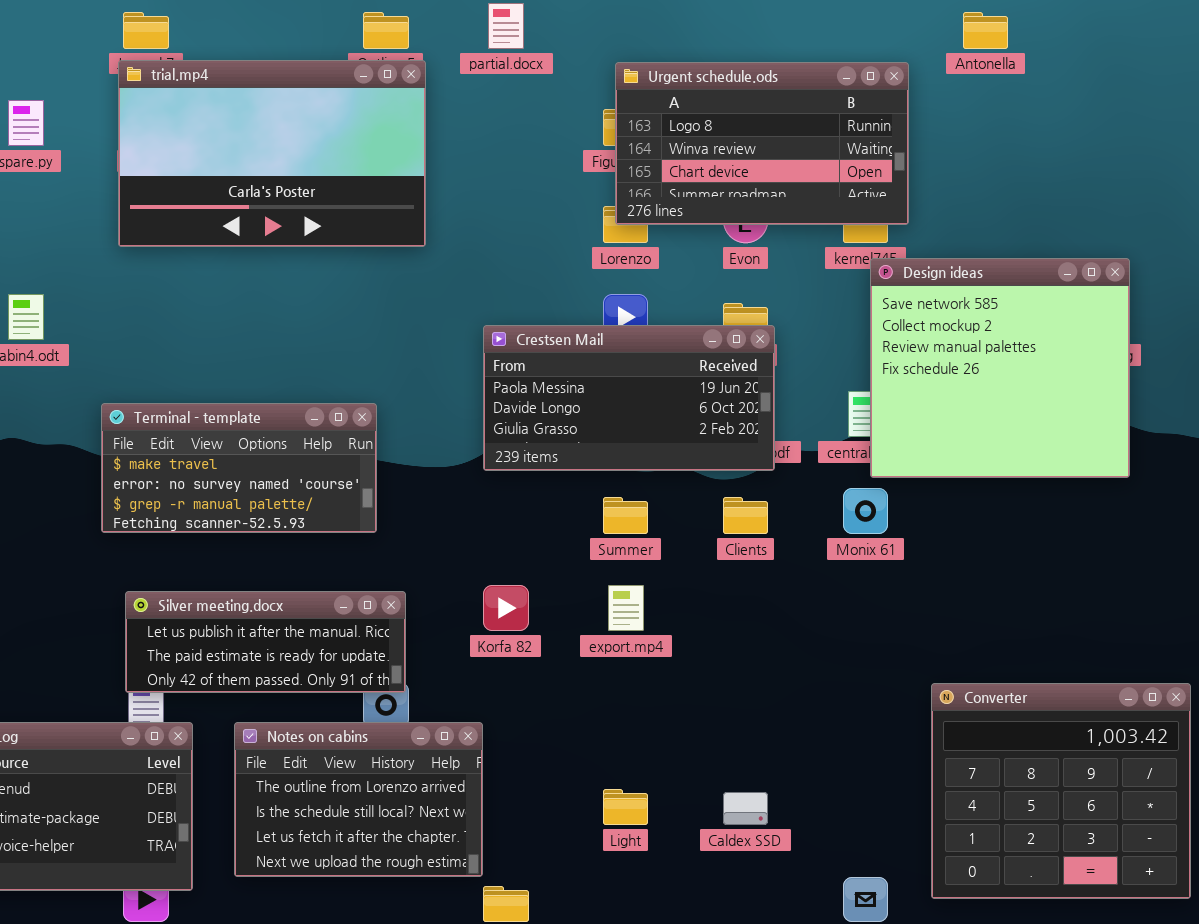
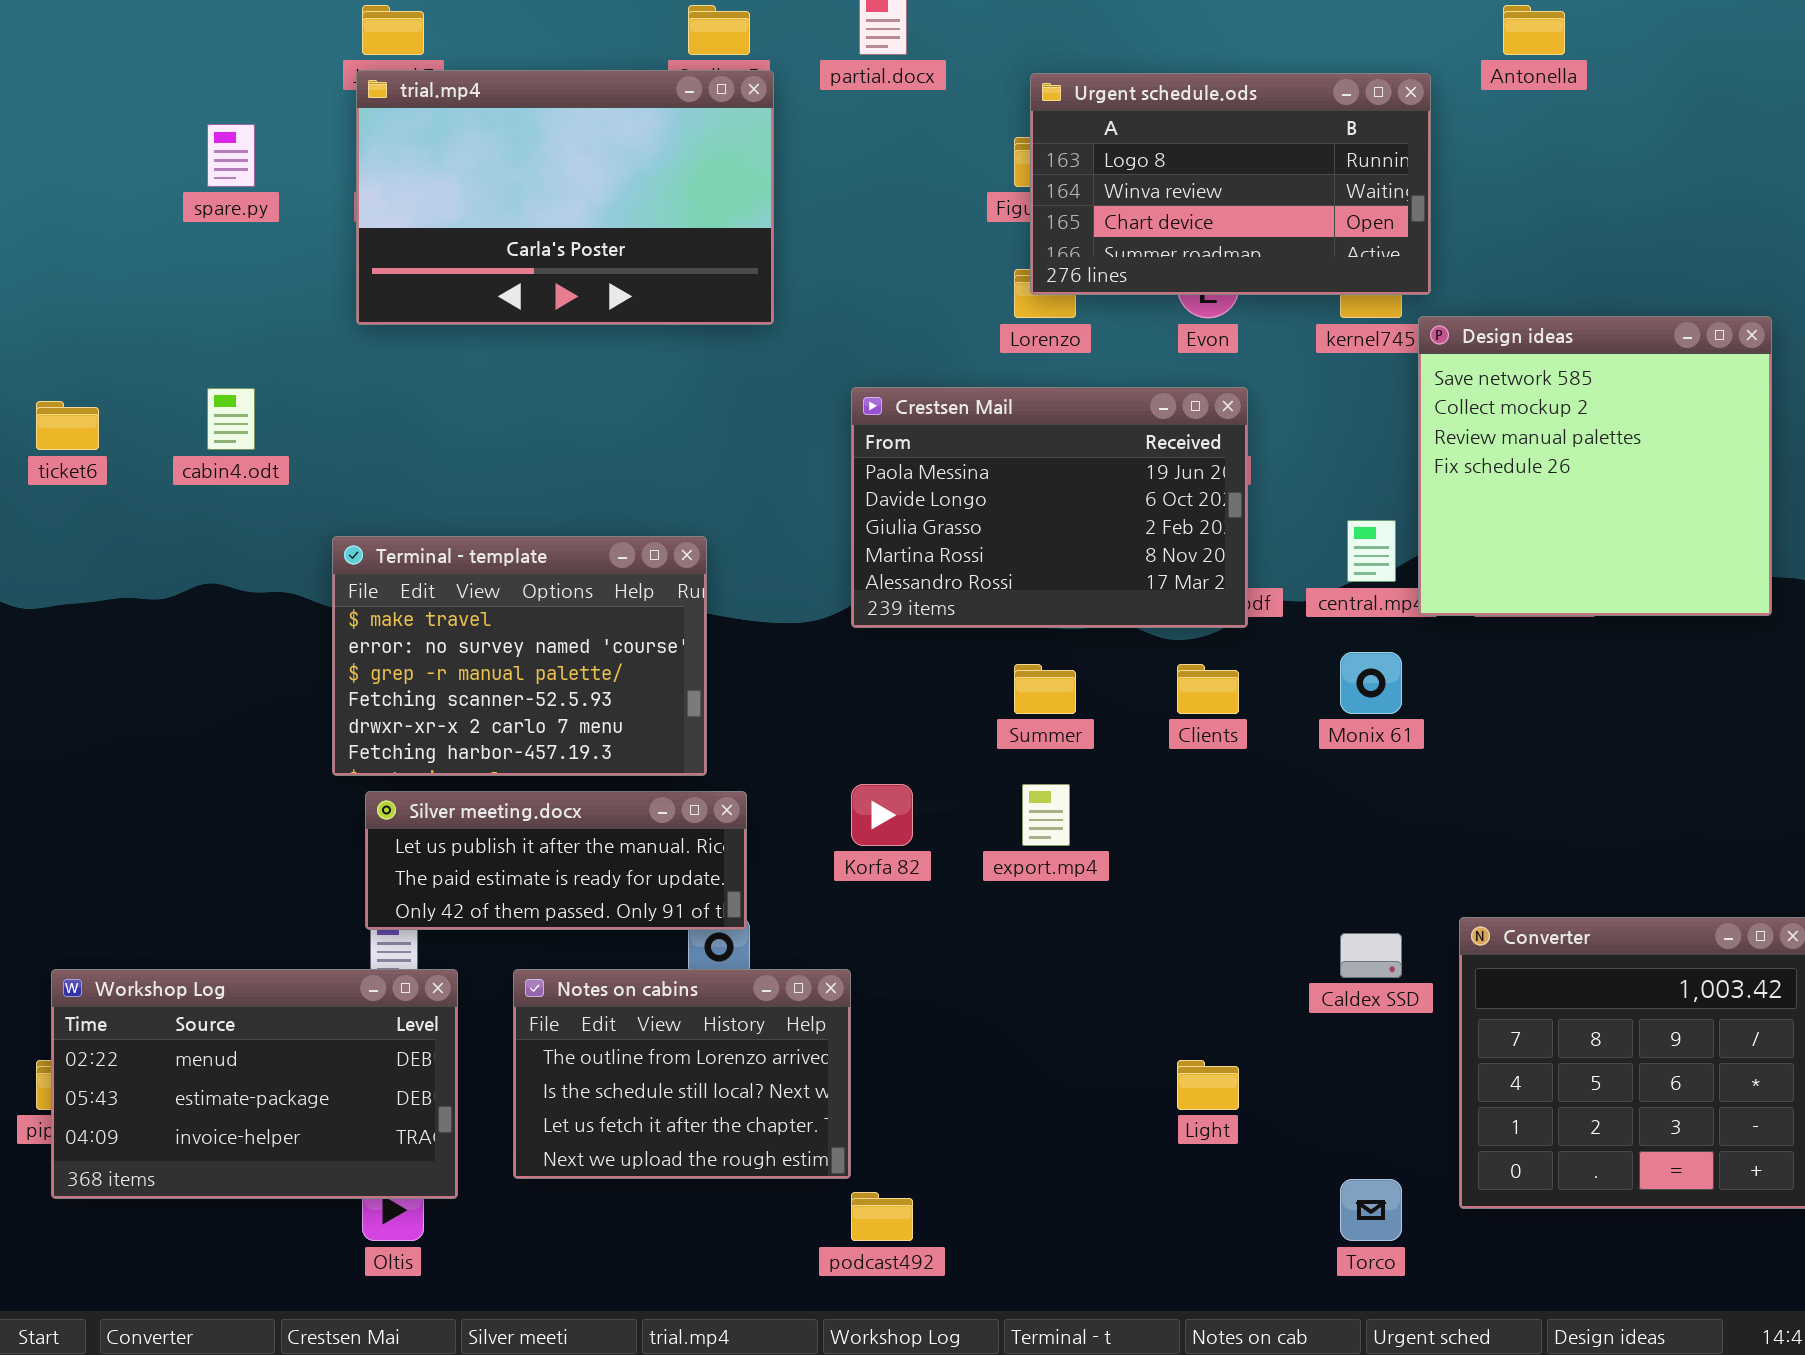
Design ideas: [870,258,1130,478] -> [1418,316,1772,616], moved
Crestsen Mail: [483,325,775,471] -> [851,387,1248,628], resized
Terminal - template: [101,403,377,533] -> [332,536,707,776], resized
Light: [603,789,648,825] -> [1177,1060,1239,1110], moved
Caldex SSD: [723,792,768,825] -> [1340,933,1402,978], moved

